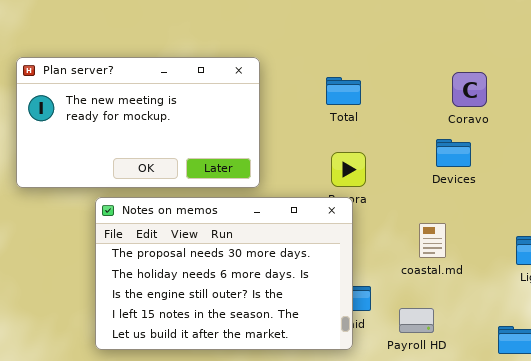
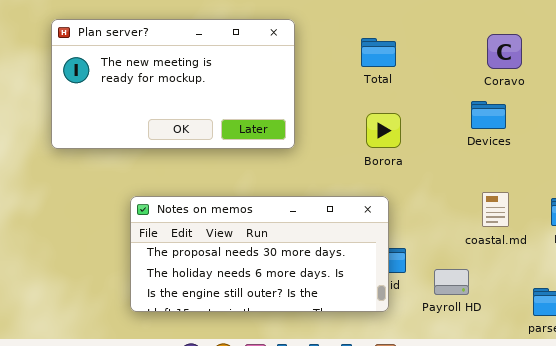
Notes on memos: [95,197,353,350] -> [130,196,389,312], resized
coastal.md: [419,223,446,258] -> [482,192,509,227], moved

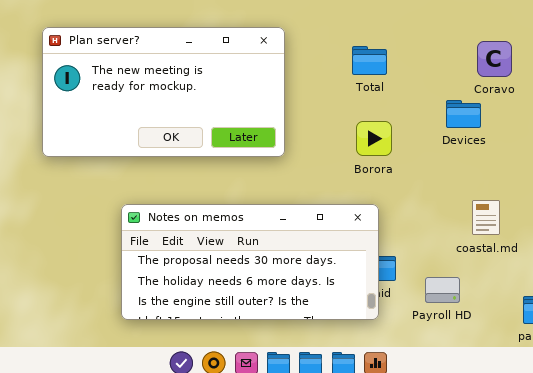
Devices: [471,101,506,129] -> [446,100,481,128], moved

